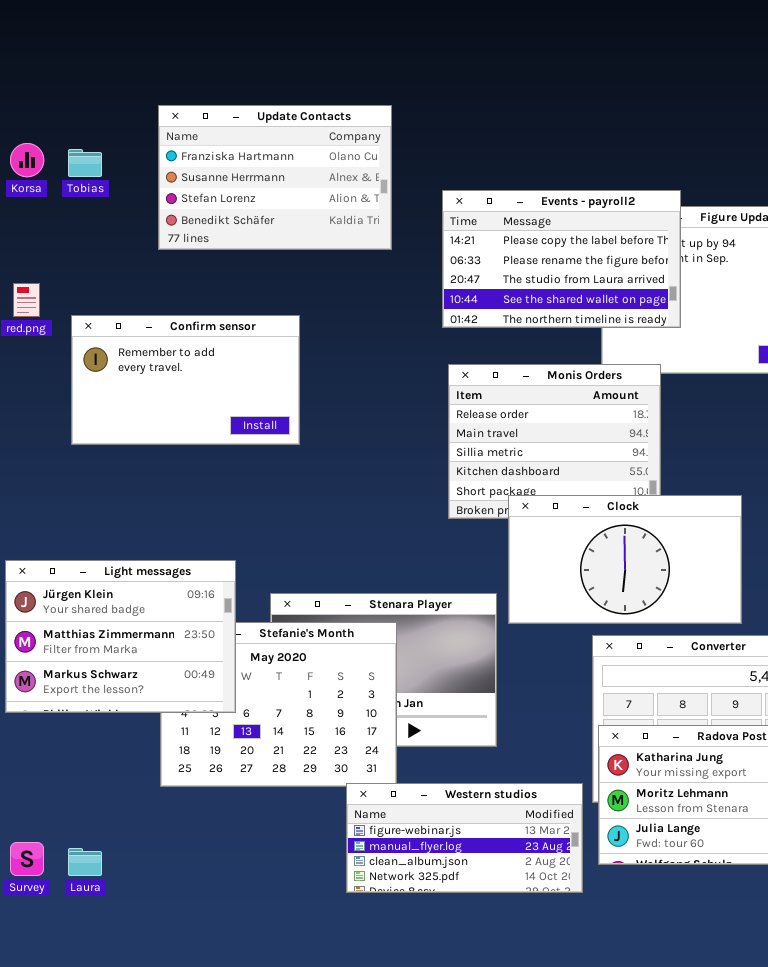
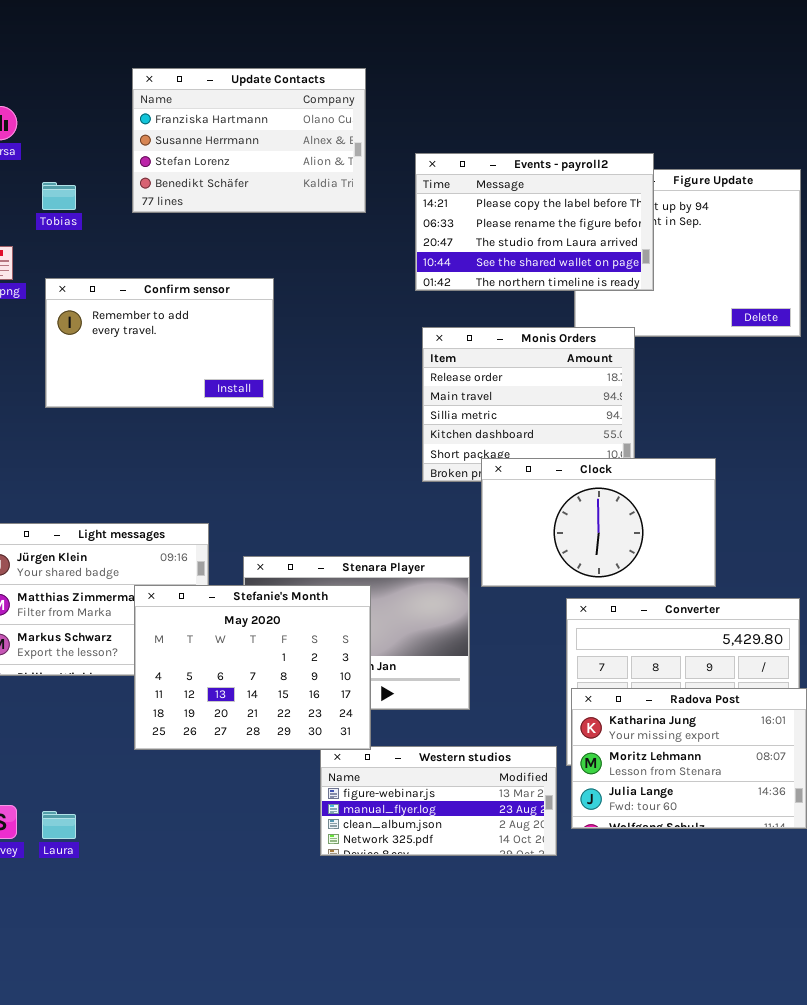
Tobias: [68,149,102,177] -> [42,182,76,210], moved
Stefanie's Month: [160,622,397,787] -> [134,585,371,750], raised

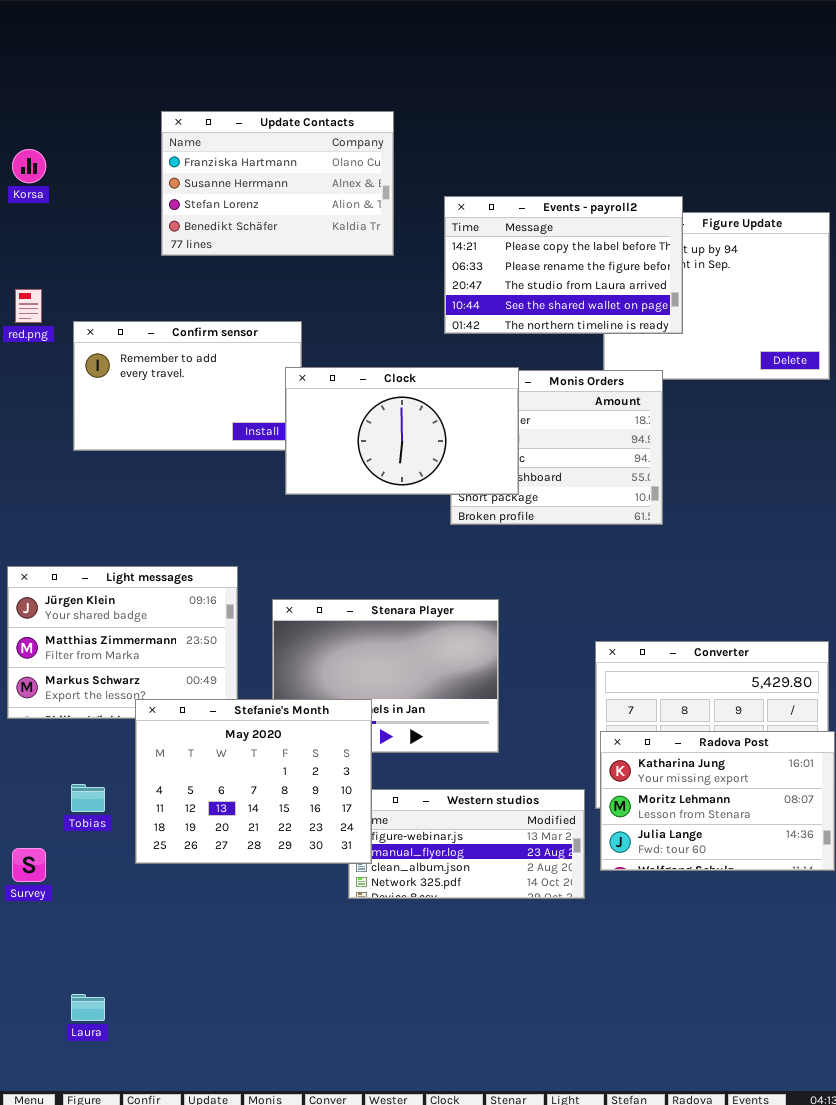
Tobias: [42,182,76,210] -> [71,784,105,812], moved
Clock: [481,458,716,587] -> [285,367,519,495], moved
Stefanie's Month: [134,585,371,750] -> [135,699,372,864], moved
Laura: [42,811,76,839] -> [71,994,105,1021], moved

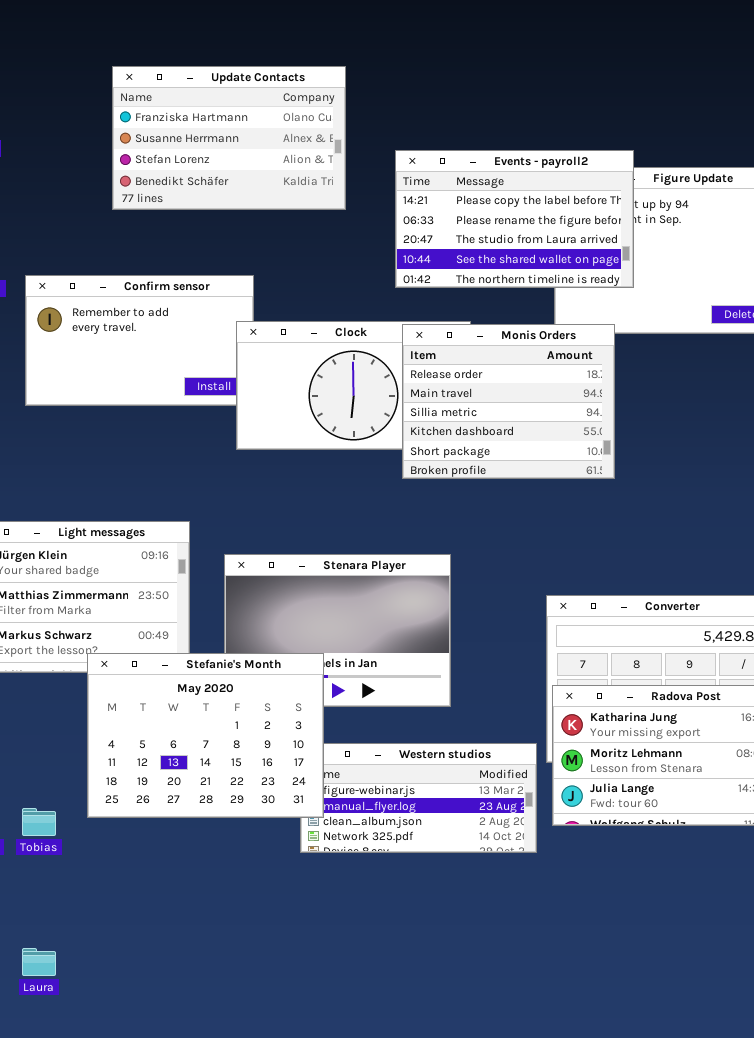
Monis Orders: [450,370,663,525] -> [402,324,615,479], raised
Tobias: [71,784,105,812] -> [22,808,56,836], moved

